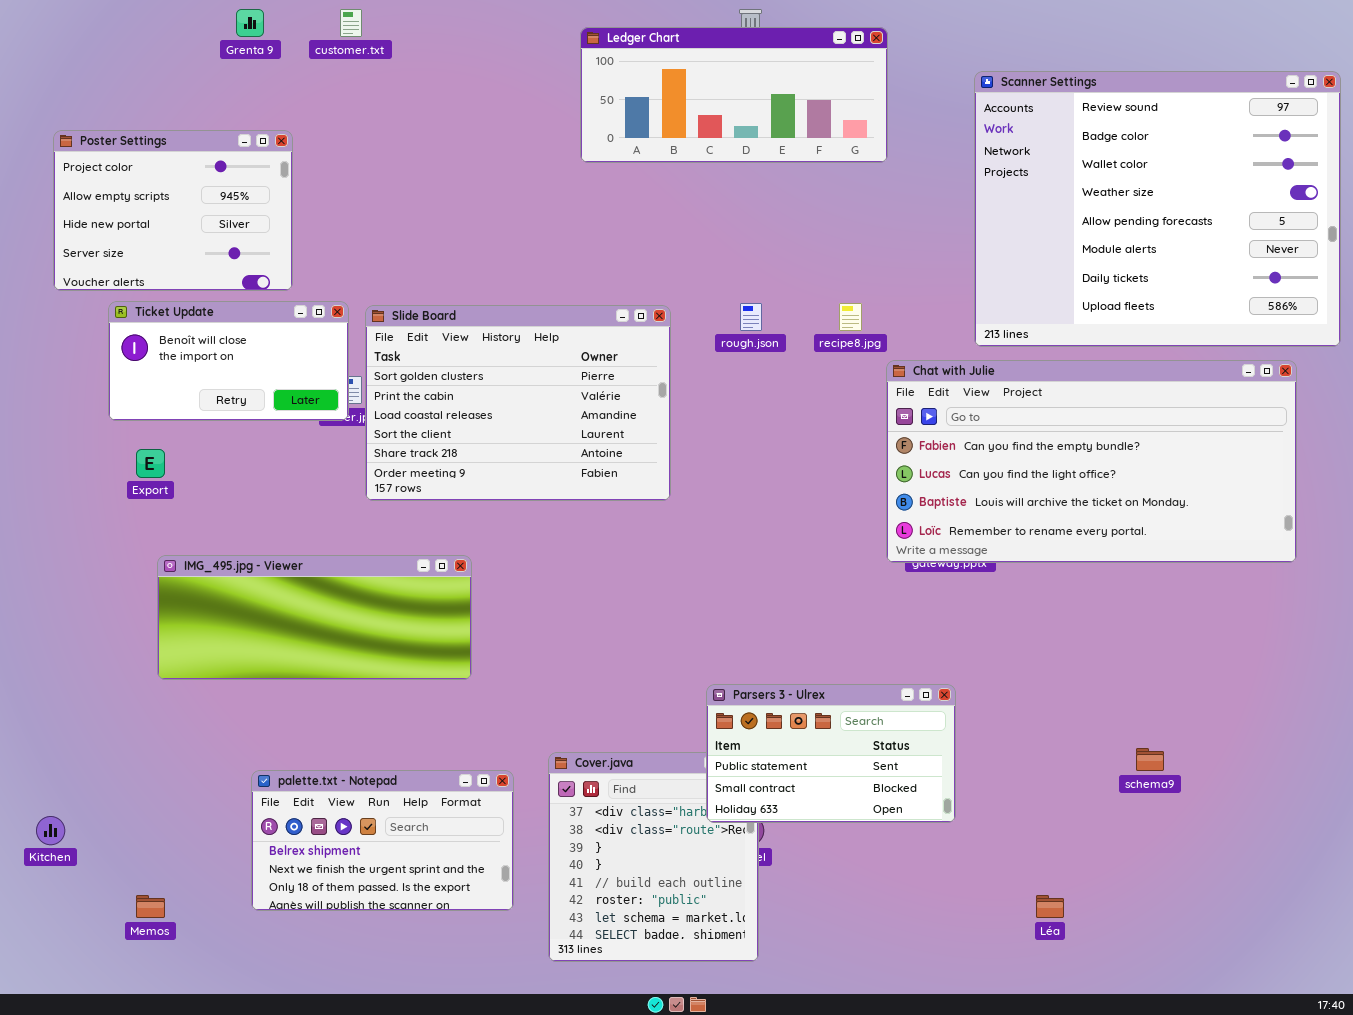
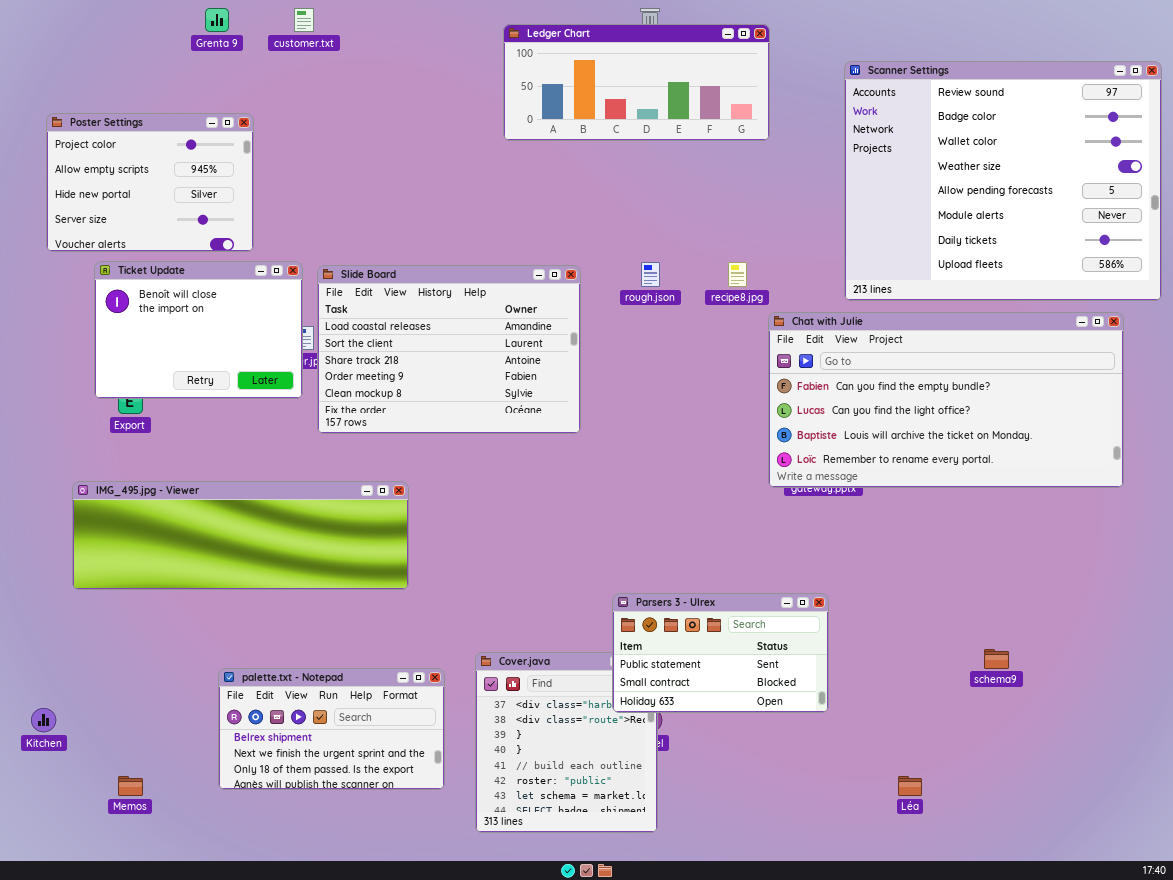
Ticket Update: [108,301,349,421] -> [94,261,303,399], resized
Slide Board: [365,305,671,501] -> [317,265,581,434], scrolled down 2 rows
IMG_495.jpg - Viewer: [157,555,472,680] -> [72,481,409,590], resized

